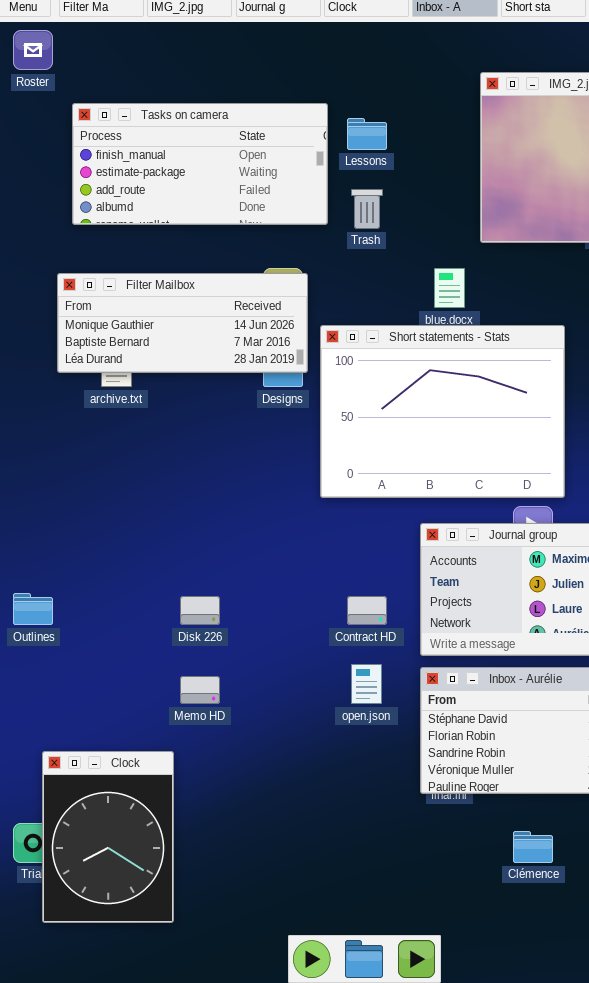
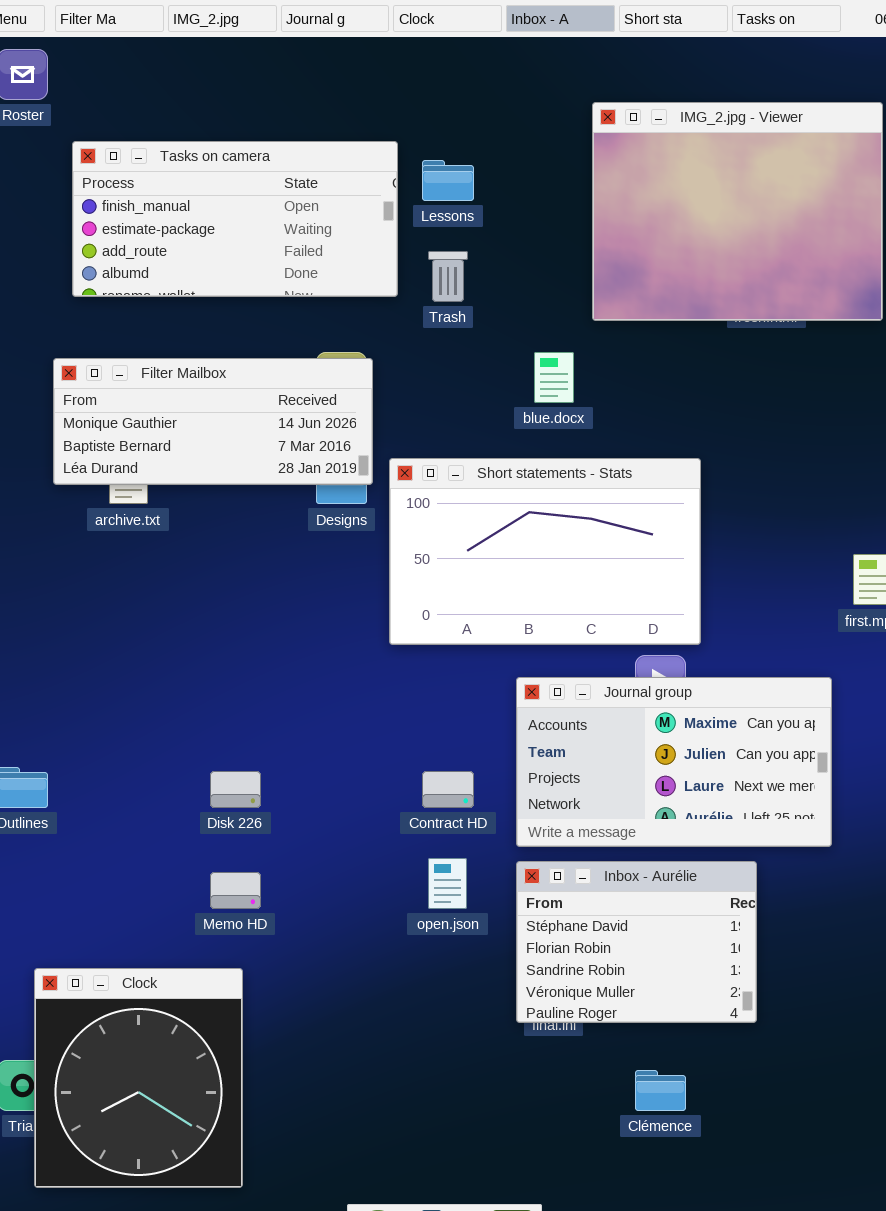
Short statements - Stats: [320,325,565,498] -> [389,458,701,645], resized
Clock: [42,751,174,923] -> [34,968,243,1188], resized

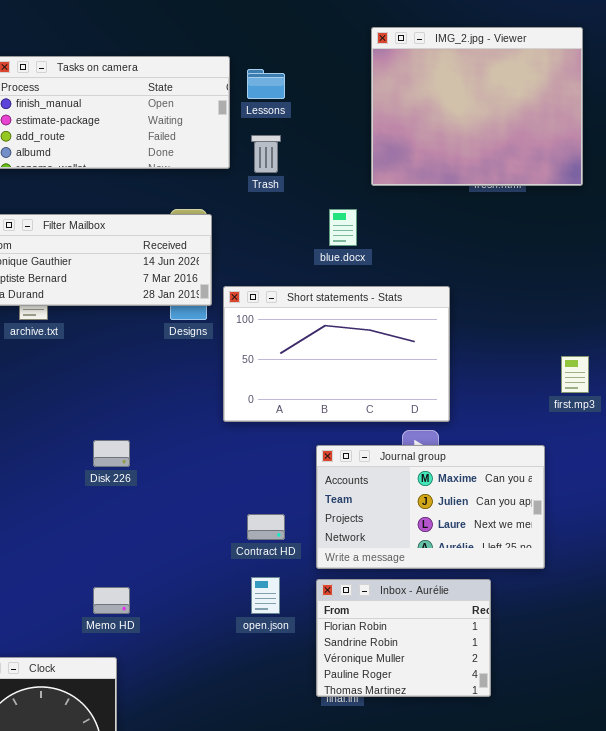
Disk 226: [210,771,261,808] -> [93,440,130,467], moved
Inbox - Aurélie: [516,861,757,1023] -> [316,579,491,697], scrolled down 1 row

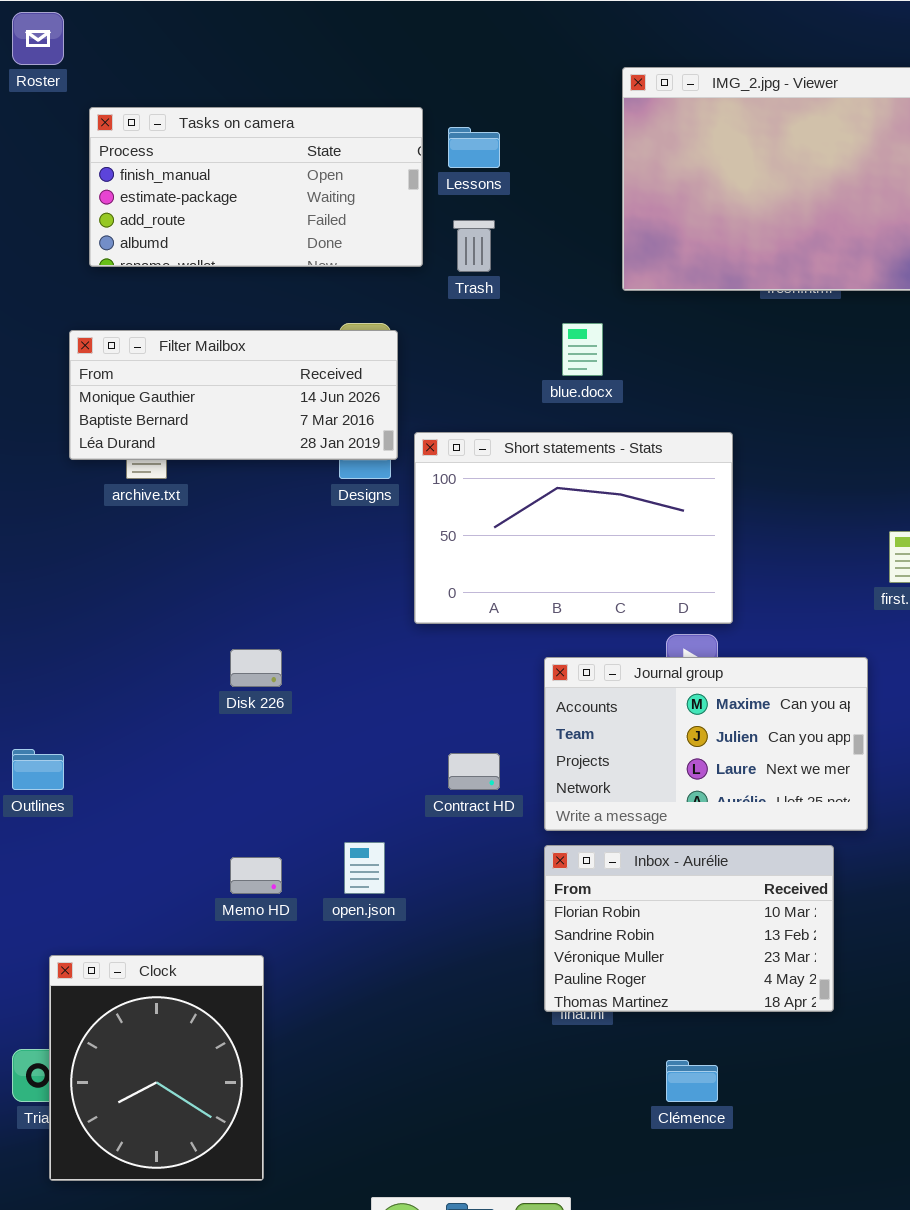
open.json: [251,577,280,614] -> [344,842,385,894], moved
Inbox - Aurélie: [316,579,491,697] -> [544,845,834,1012], resized

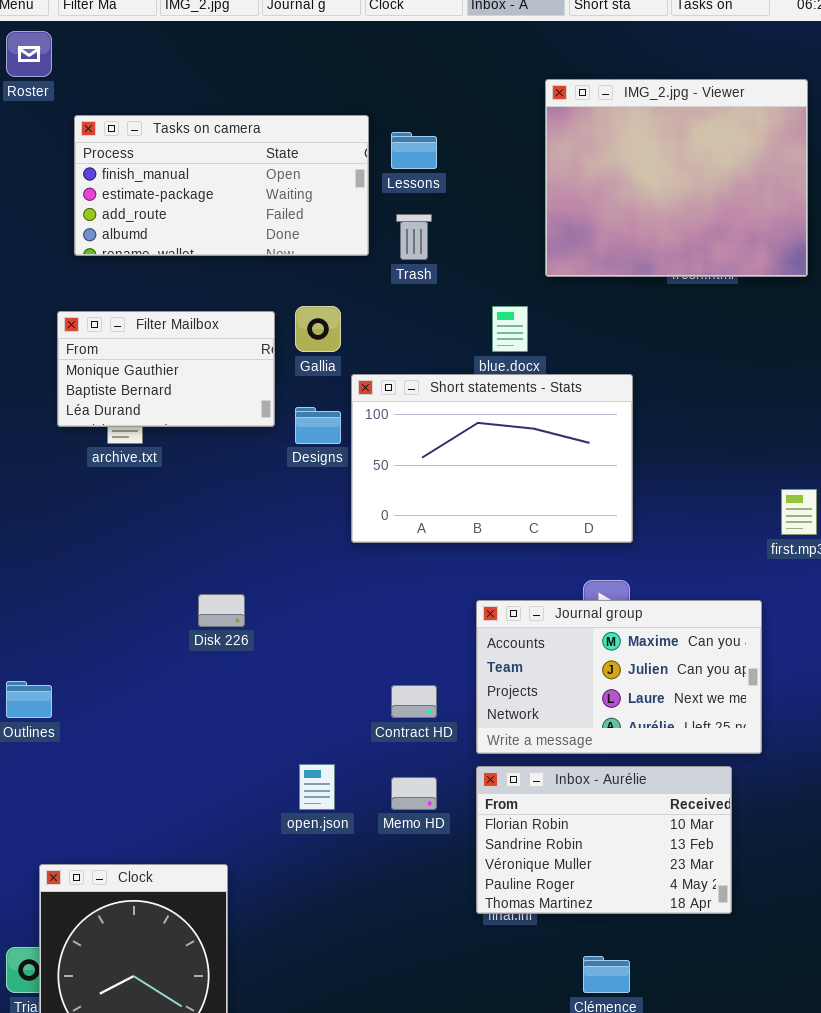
Filter Mailbox: [69,330,398,460] -> [57,311,275,427], resized
Short statements - Stats: [414,432,733,624] -> [351,374,633,543], moved
Memo HD: [230,857,282,894] -> [391,777,437,810], moved

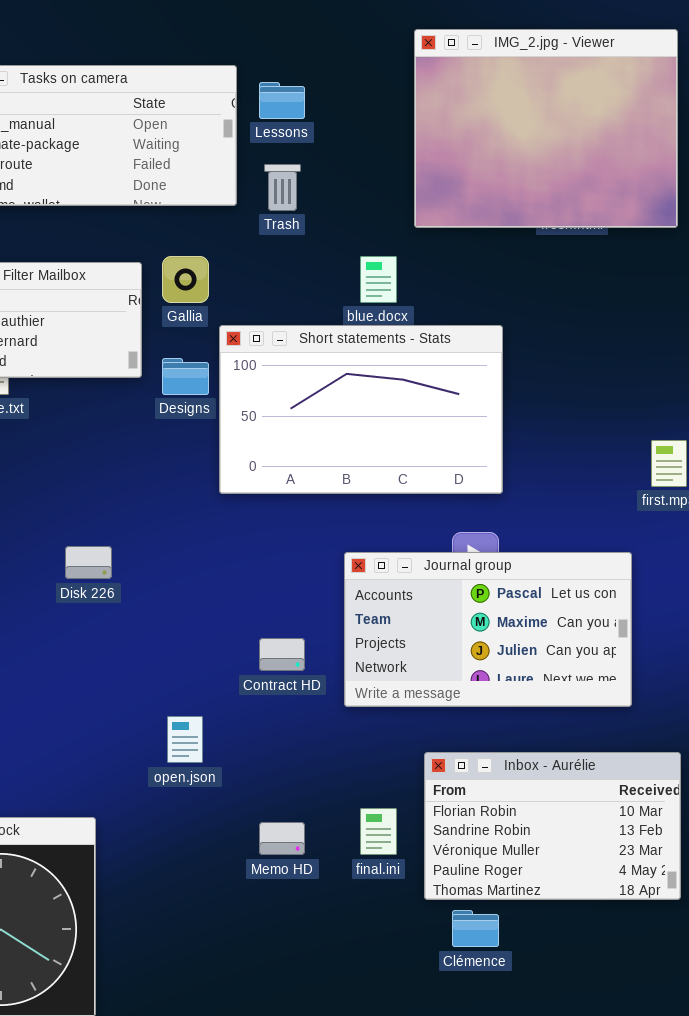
Journal group: [476,600,762,754] -> [344,552,632,707], scrolled up 1 row
Inbox - Aurélie: [476,766,732,914] -> [424,752,681,900], moved
Memo HD: [391,777,437,810] -> [259,822,305,855], moved

